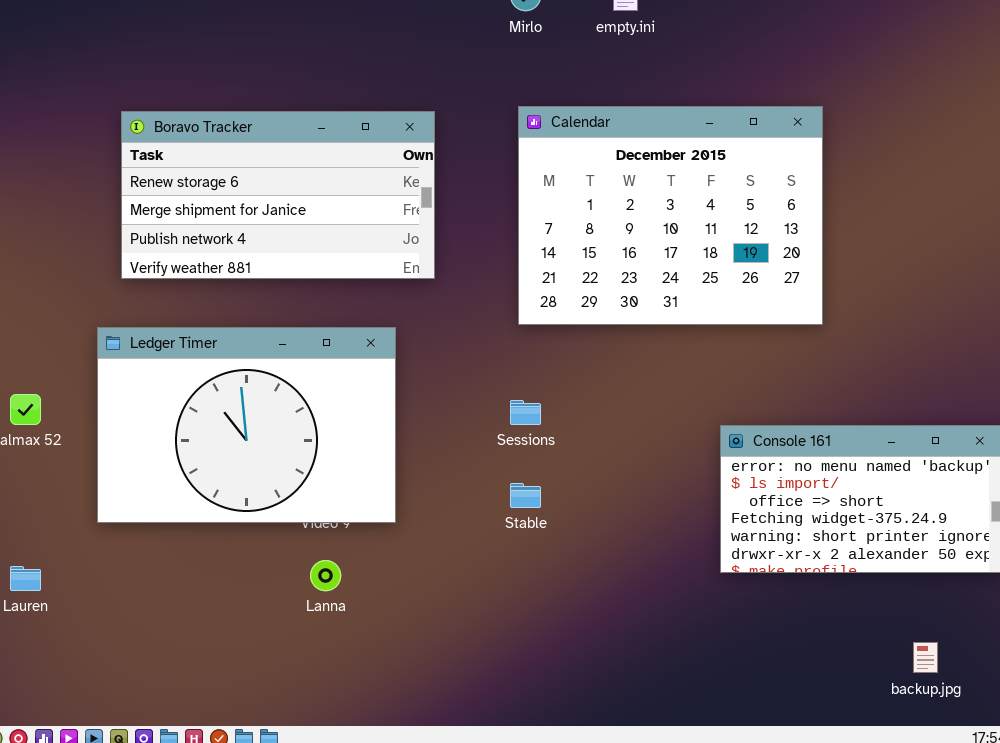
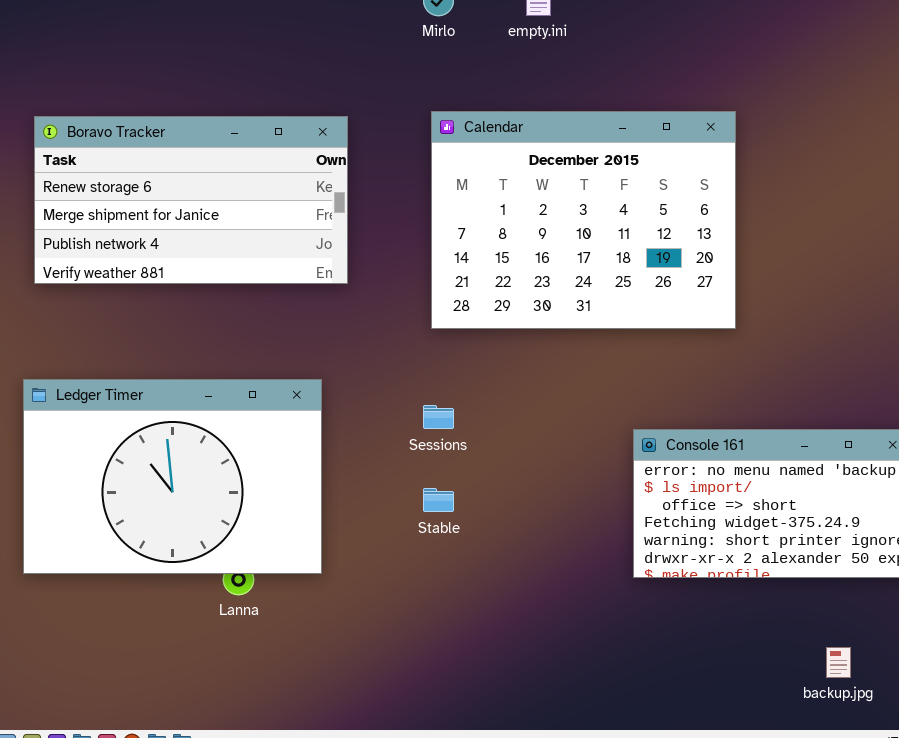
Ledger Timer: [97,327,396,523] -> [23,379,322,574], moved

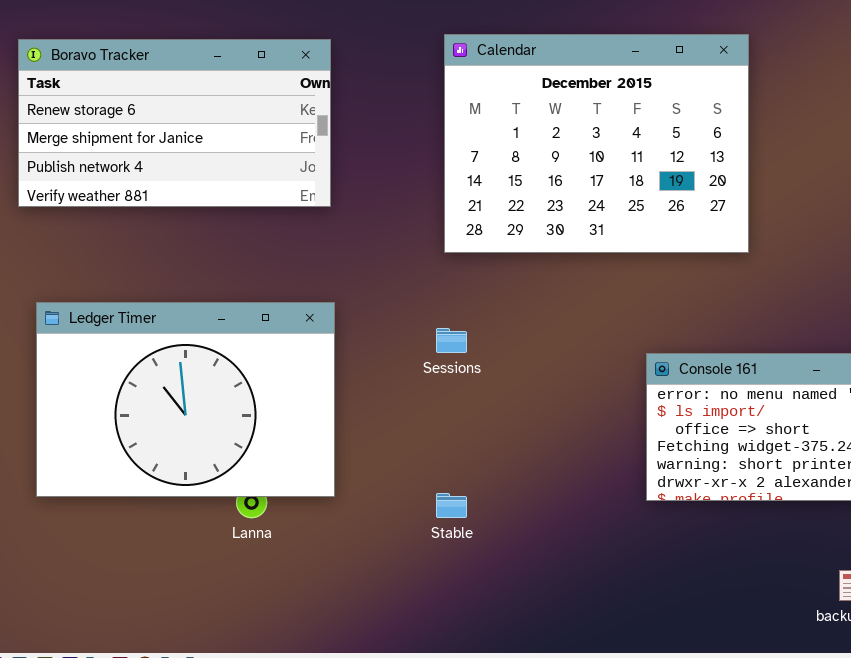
Boravo Tracker: [34,116,348,284] -> [18,39,331,207], moved
Stable: [423,488,454,512] -> [436,493,467,518], moved

